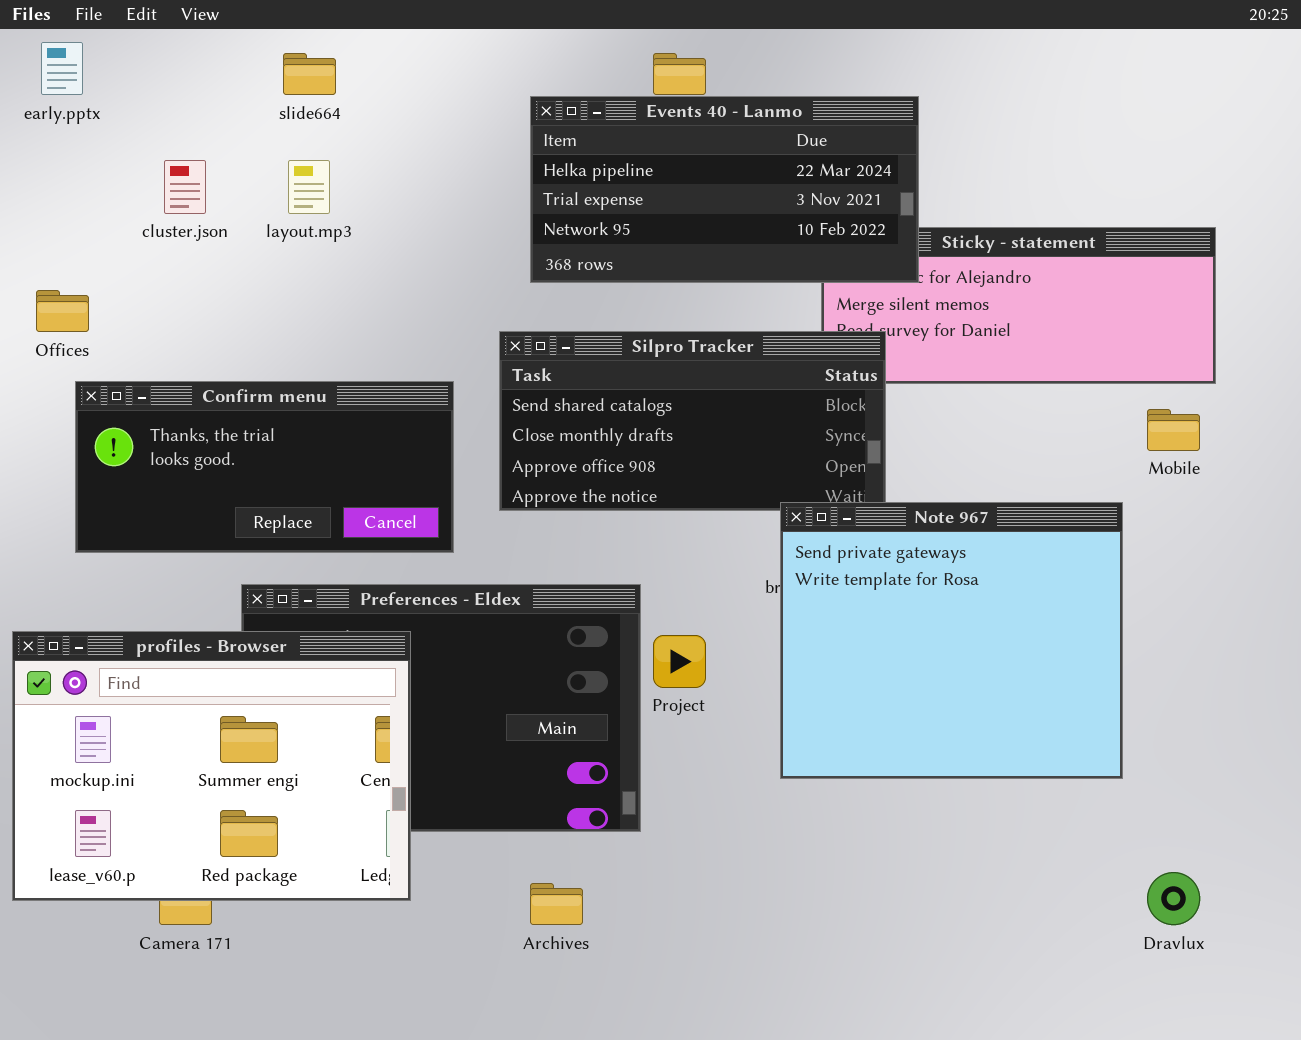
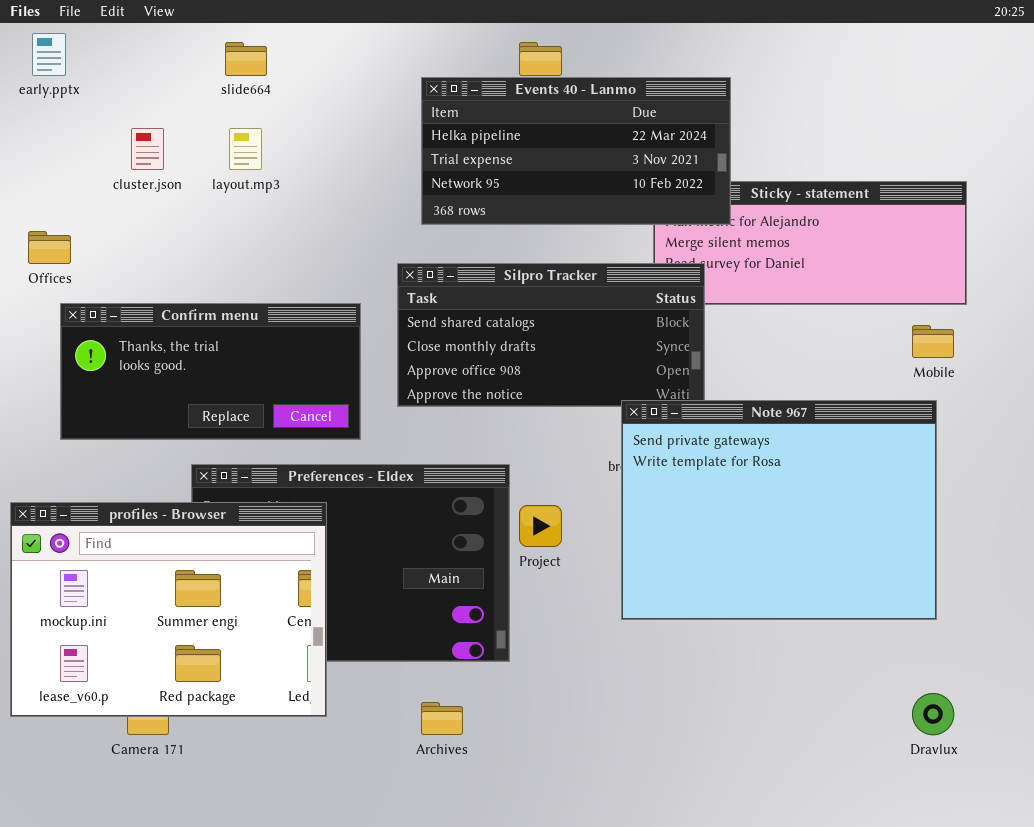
Note 967: [780,502,1123,779] -> [621,400,937,620], resized

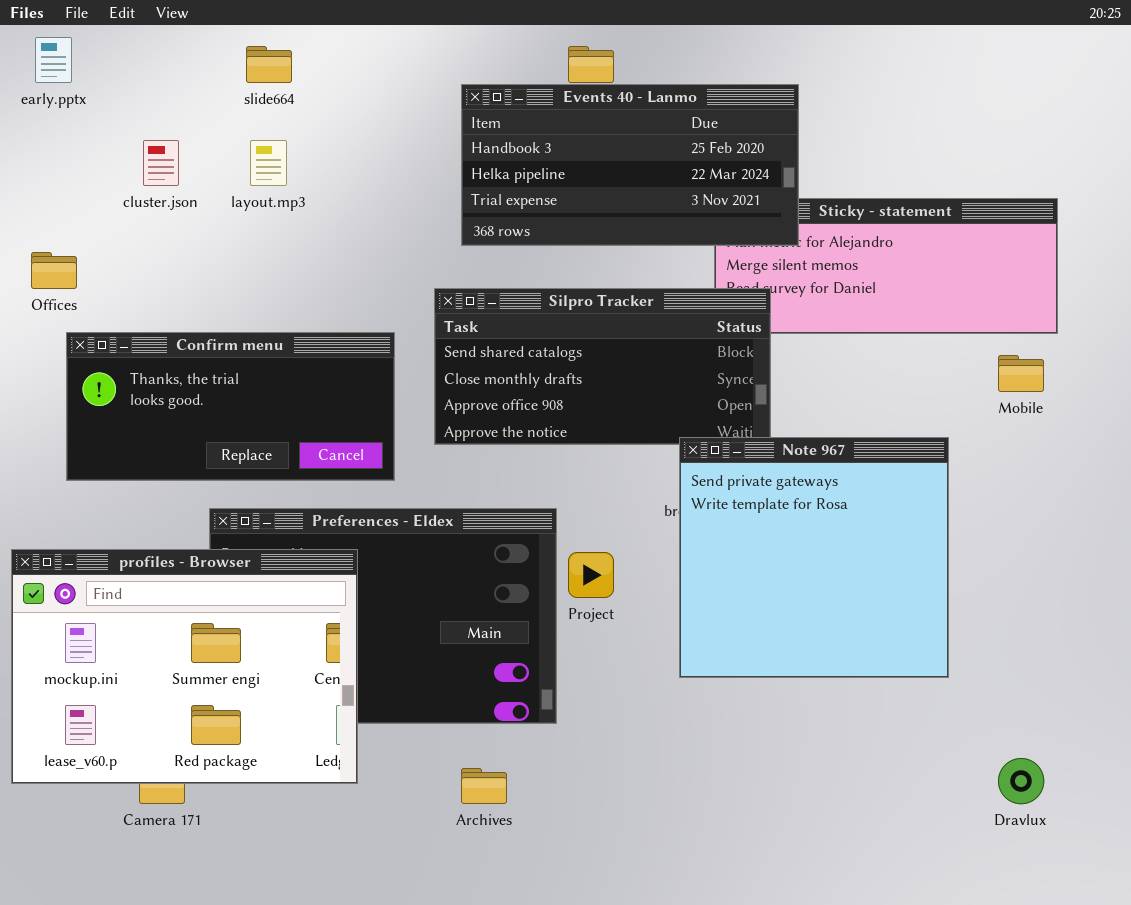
Events 40 - Lanmo: [421,77,731,225] -> [461,84,799,246], scrolled up 1 row
Note 967: [621,400,937,620] -> [679,437,949,678], resized

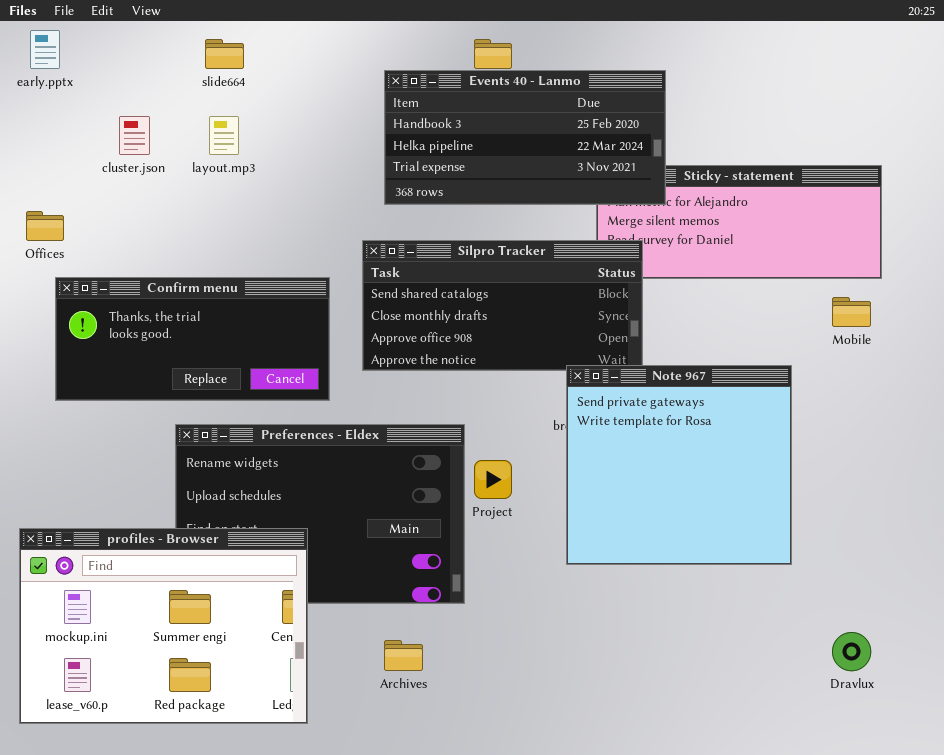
profiles - Browser: [11,549,358,784] -> [19,528,308,724], moved

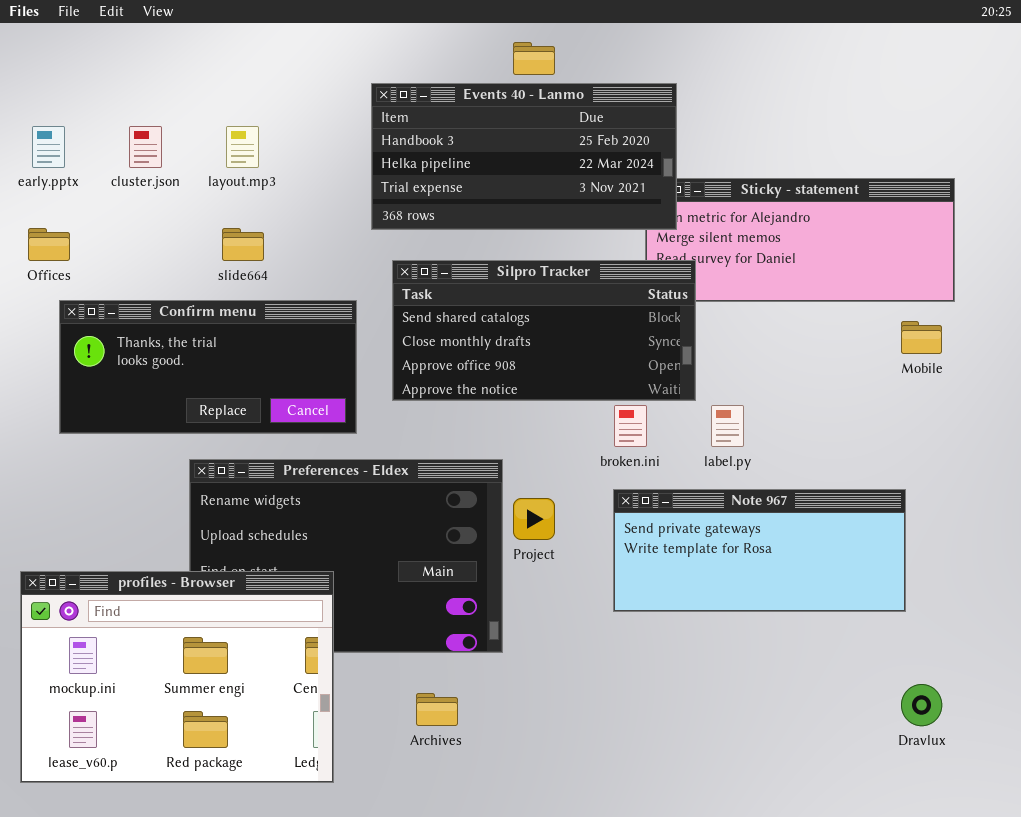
early.pptx: [30,30,60,69] -> [32,126,65,168], moved
slide664: [205,39,244,69] -> [222,228,264,261], moved
Events 40 - Lanmo: [384,70,666,205] -> [371,83,677,230], moved
Note 967: [566,365,792,565] -> [613,489,906,612], resized

